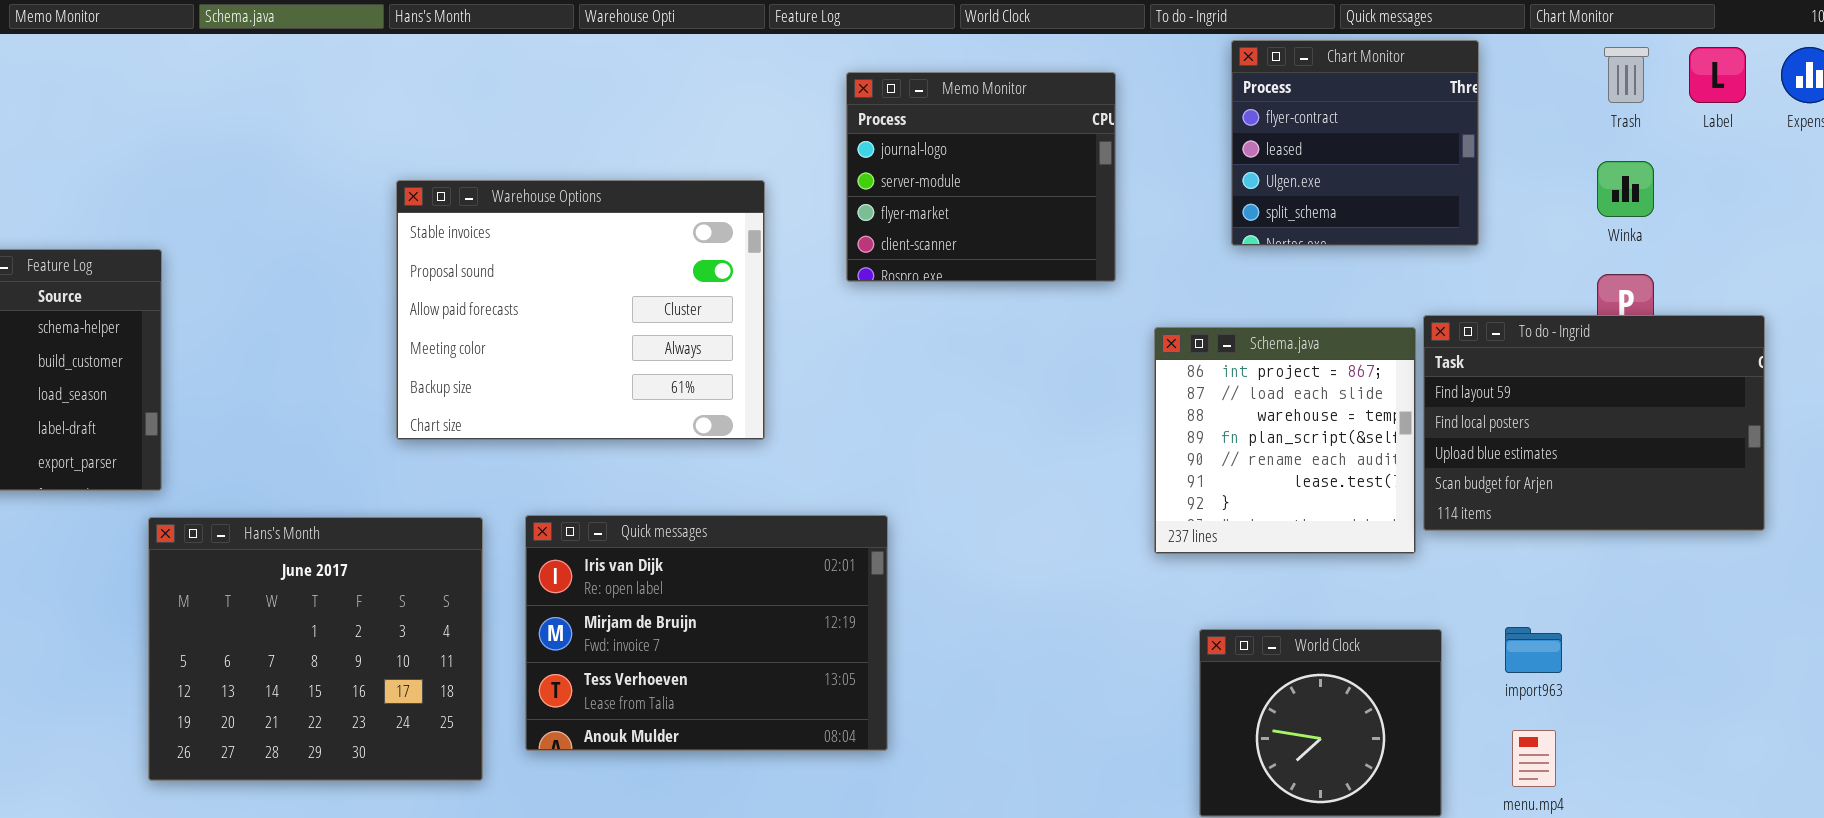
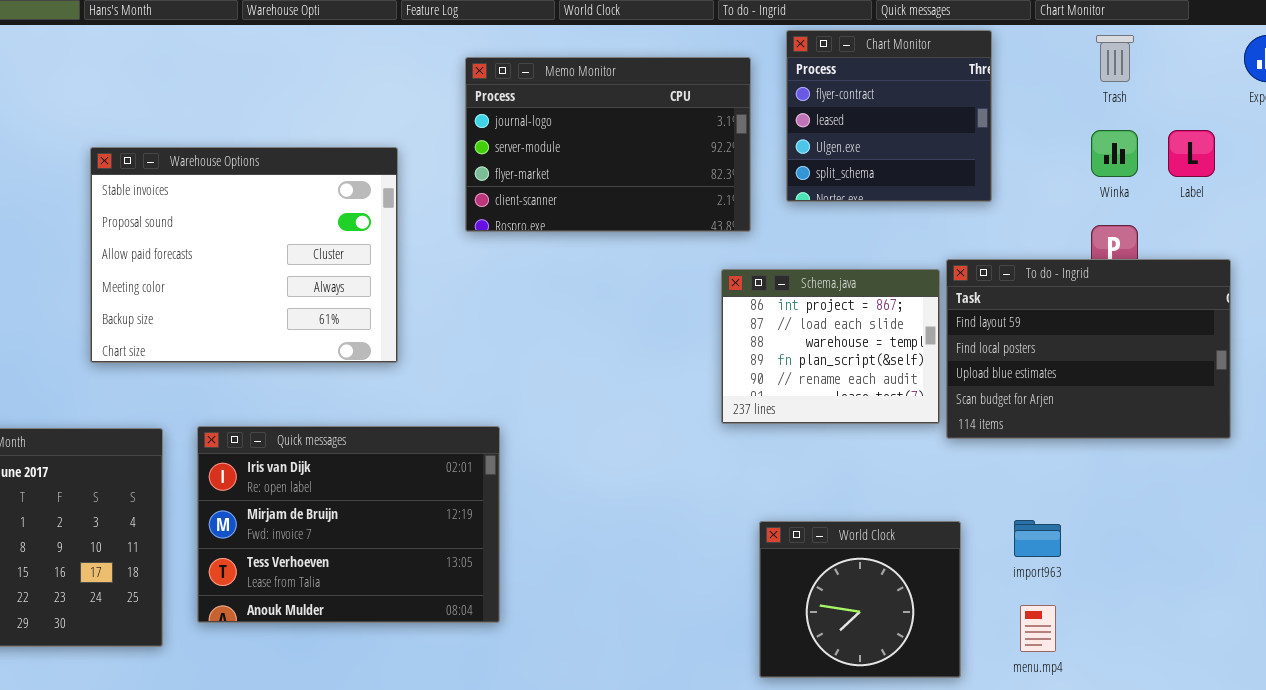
Label: [1689,47,1746,103] -> [1168,130,1215,177], moved
Memo Monitor: [846,72,1116,282] -> [465,57,751,232], resized
Schema.java: [1154,327,1416,554] -> [721,269,940,424], resized

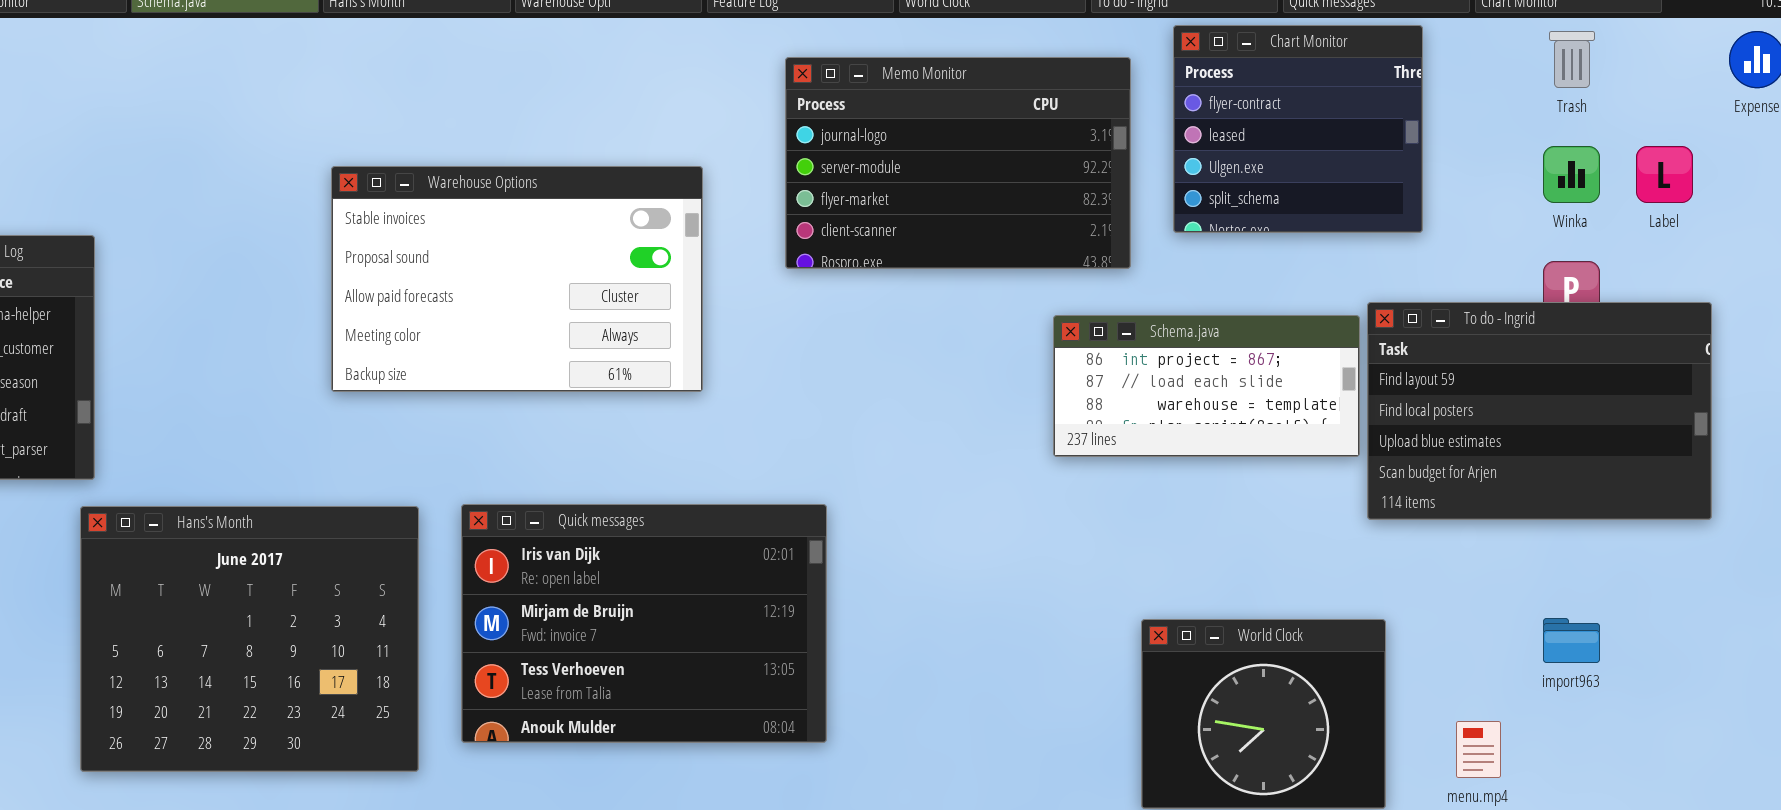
Warehouse Options: [90,147,398,363] -> [331,166,703,392], resized
Schema.java: [721,269,940,424] -> [1053,315,1360,457], resized
import963: [1014,520,1061,557] -> [1543,618,1600,663], moved

